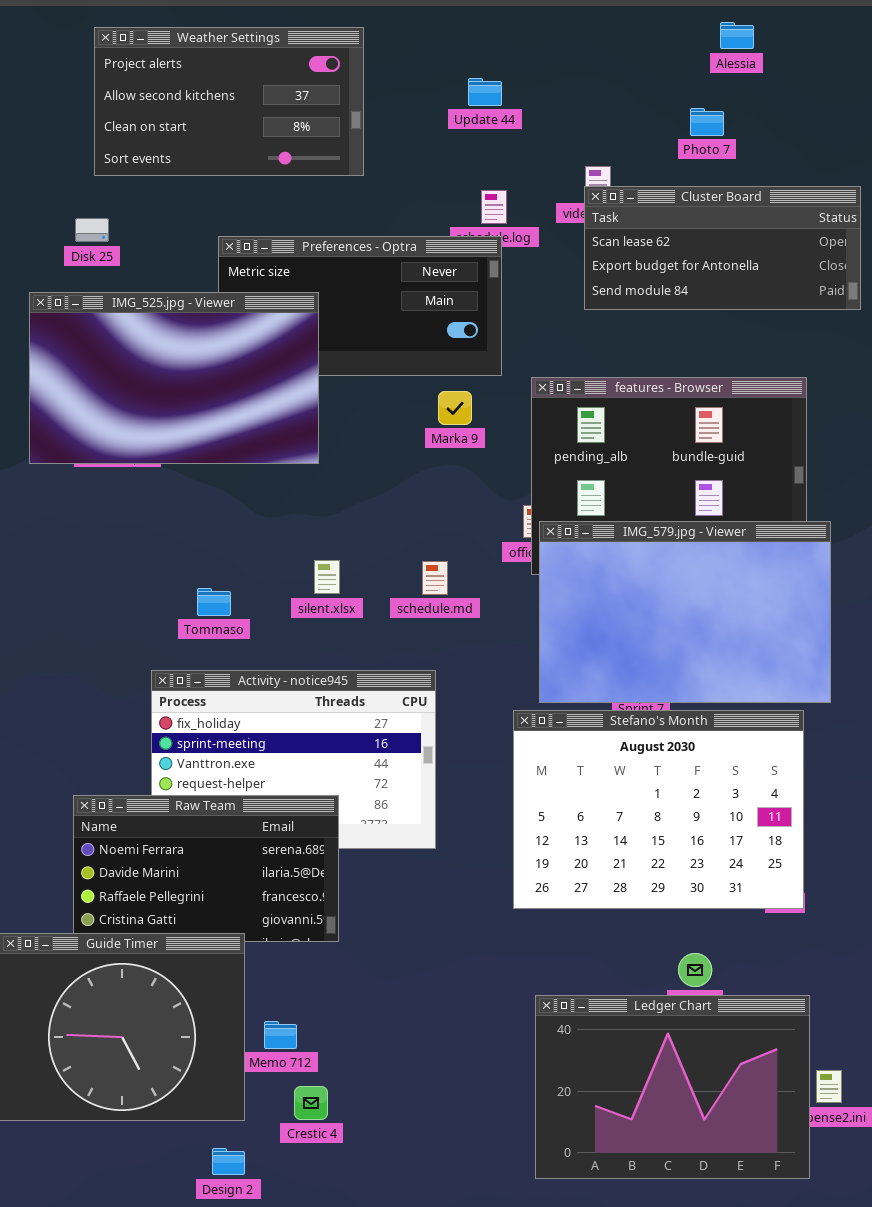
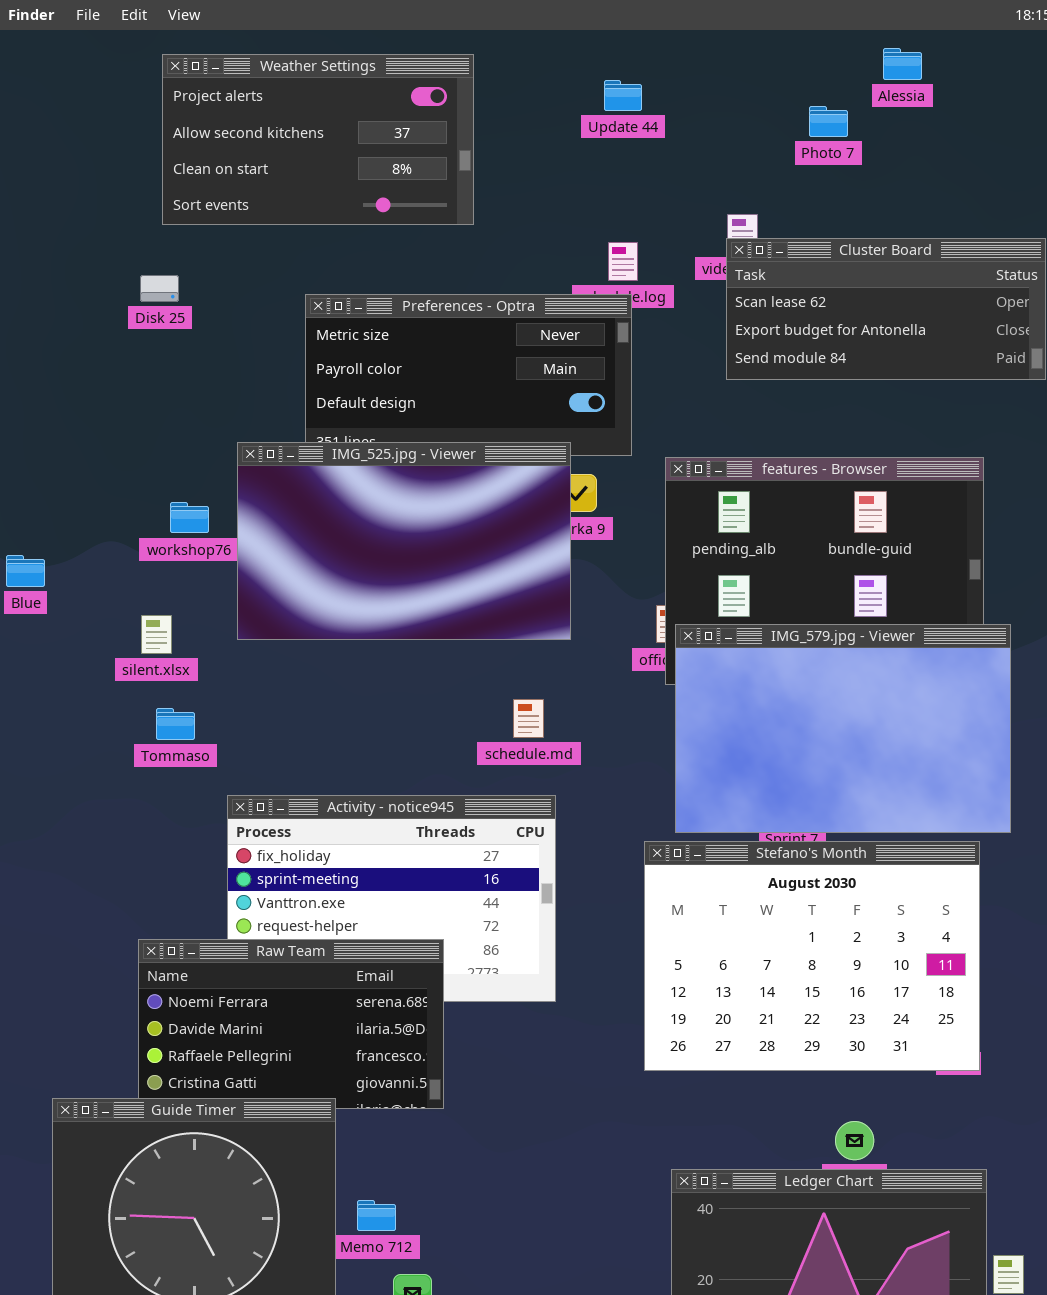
Update 44: [468,78,502,106] -> [604,80,642,111], moved
Photo 7: [690,108,724,136] -> [809,106,848,137], moved
IMG_525.jpg - Viewer: [29,292,319,464] -> [237,442,571,640], moved
silent.xlsx: [314,560,340,594] -> [141,615,172,654], moved
schedule.md: [422,561,448,595] -> [513,699,544,738], moved
Tommaso: [197,588,231,616] -> [156,708,195,740], moved

